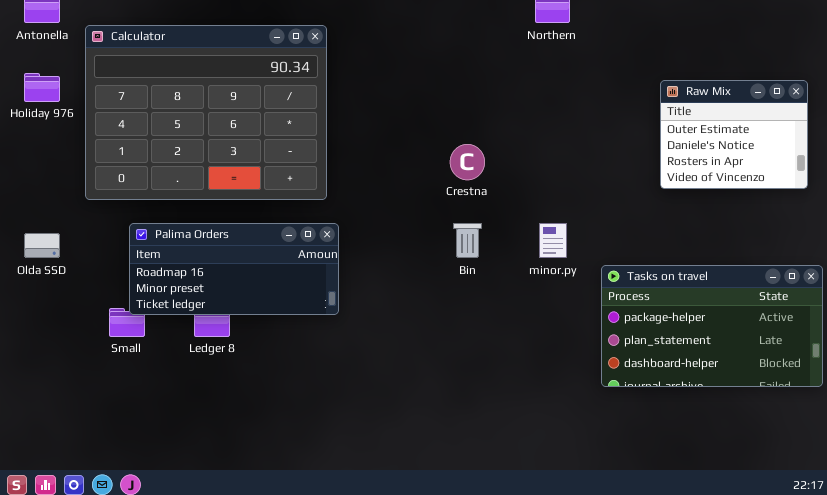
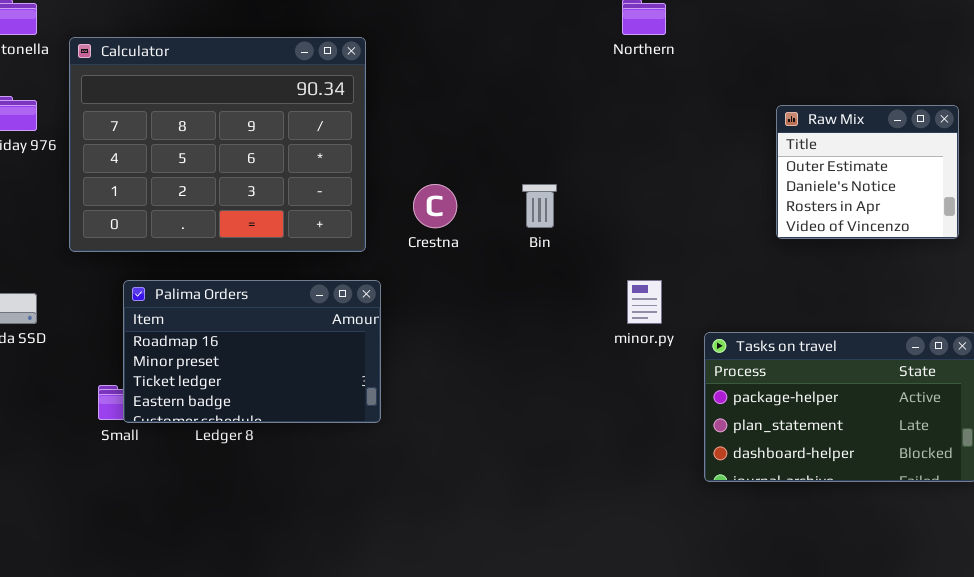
Crestna: [450,144,485,180] -> [413,184,457,228], moved
Palima Orders: [129,223,339,315] -> [123,280,381,423], resized
Bin: [453,223,482,258] -> [522,184,557,228], moved

